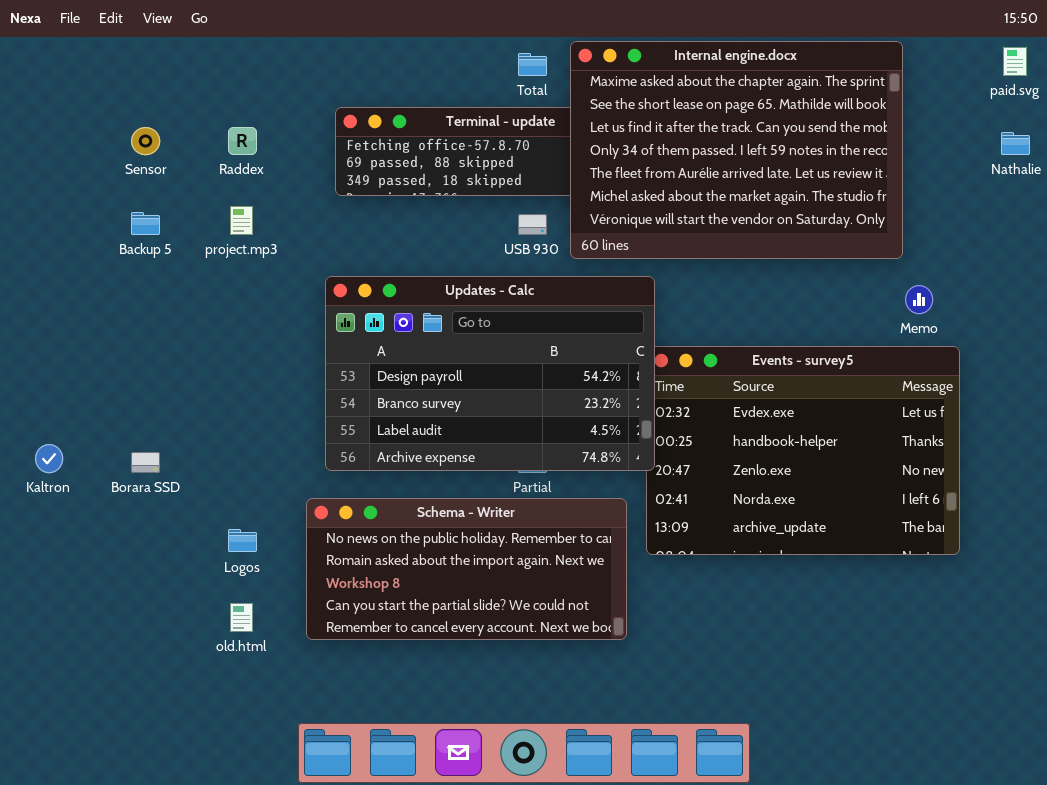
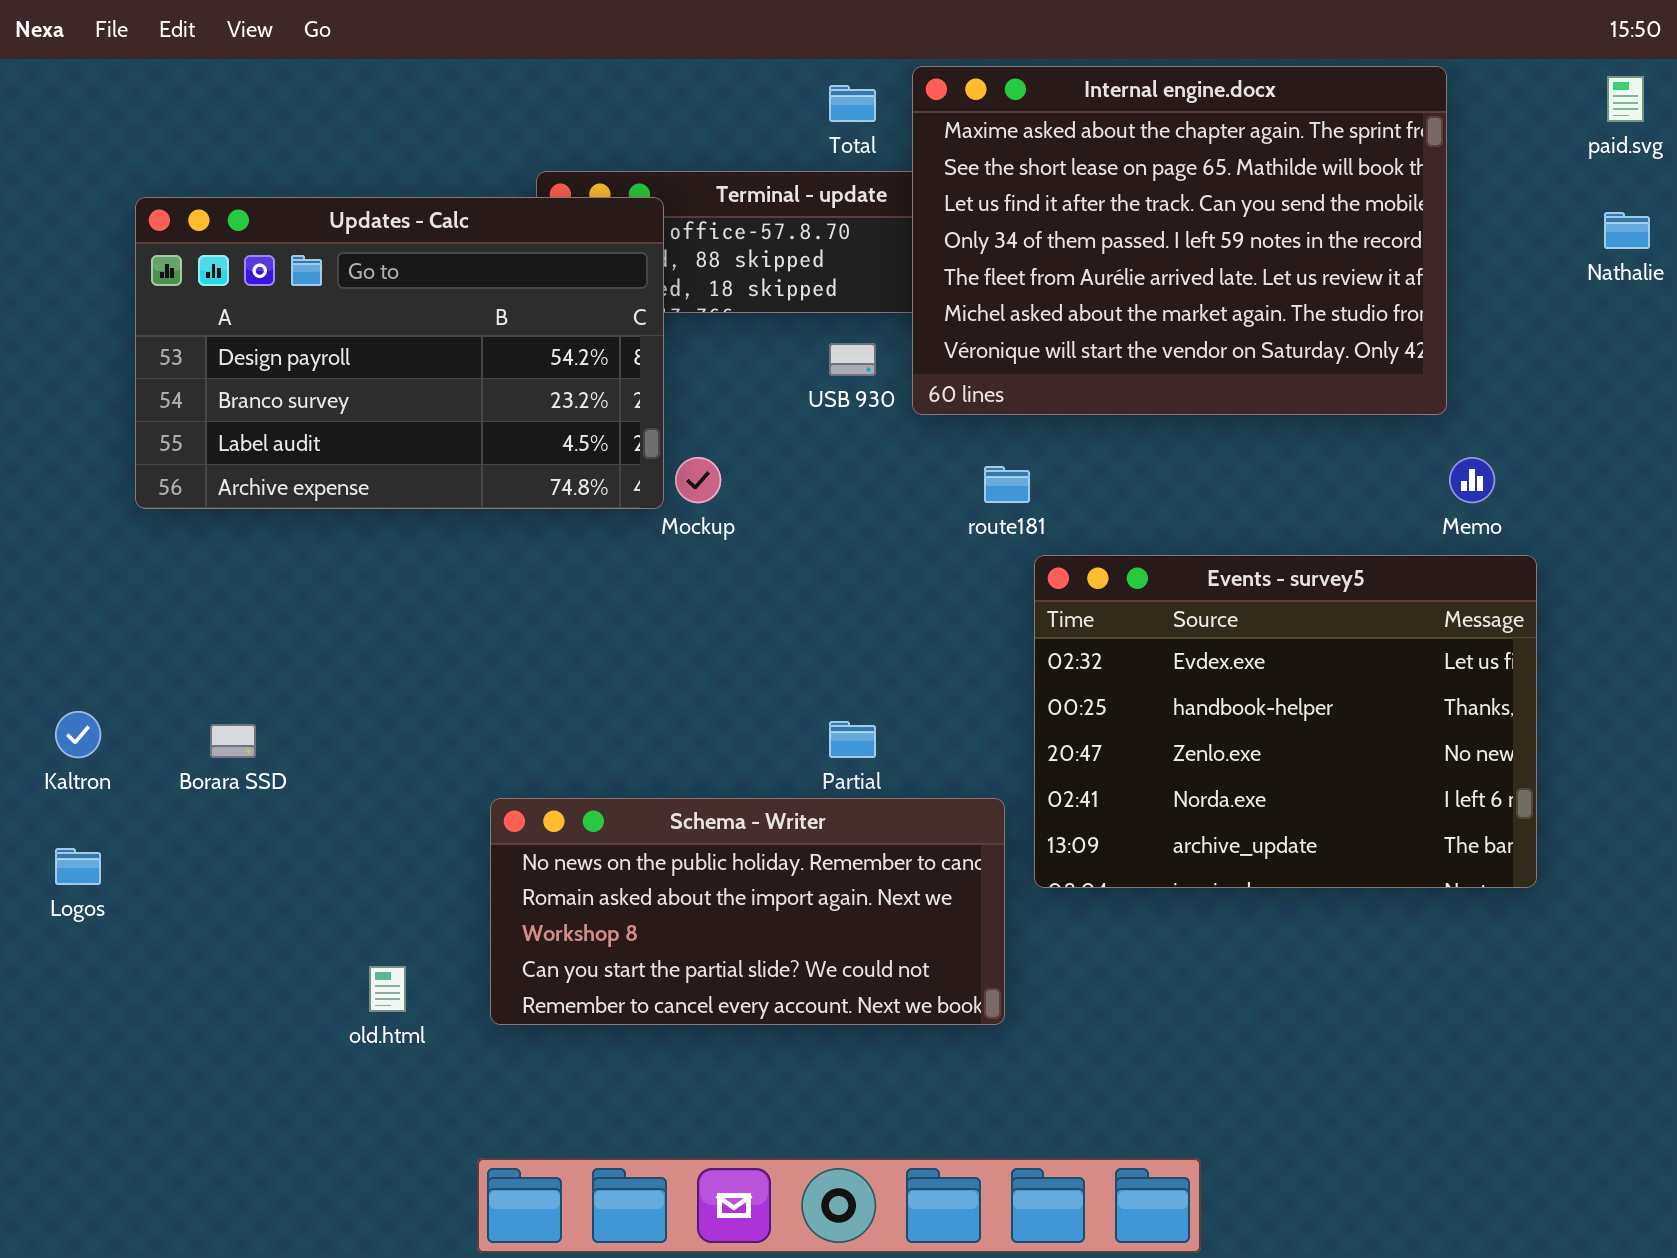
Updates - Calc: [325,276,655,471] -> [135,197,664,509], moved
Logos: [228,529,257,552] -> [55,848,101,885], moved

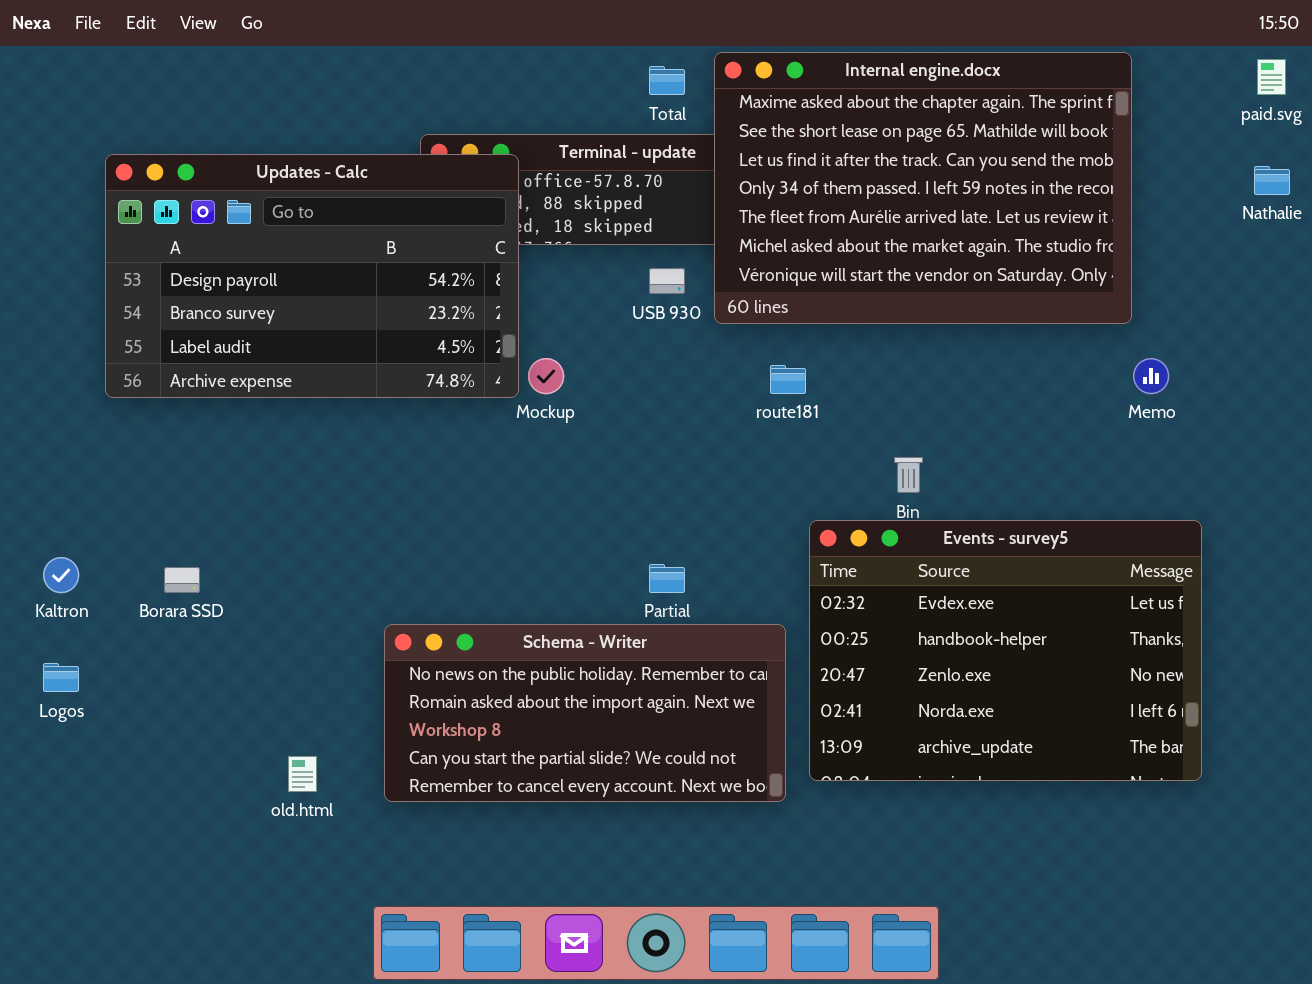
Events - survey5: [1034,555,1537,888] -> [809,520,1202,781], moved

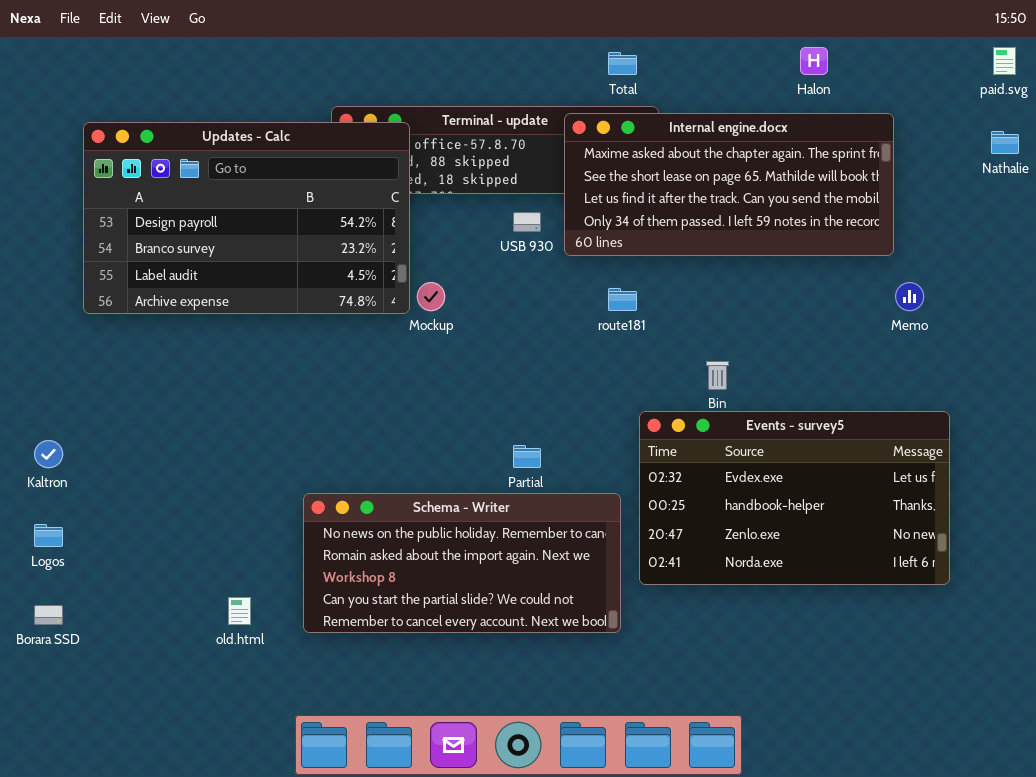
Internal engine.docx: [714,52,1132,324] -> [564,113,894,256], resized
Total: [649,66,685,95] -> [608,52,637,75], moved
Events - survey5: [809,520,1202,781] -> [639,411,950,585], resized
Borara SSD: [164,567,200,593] -> [34,605,63,625], moved

